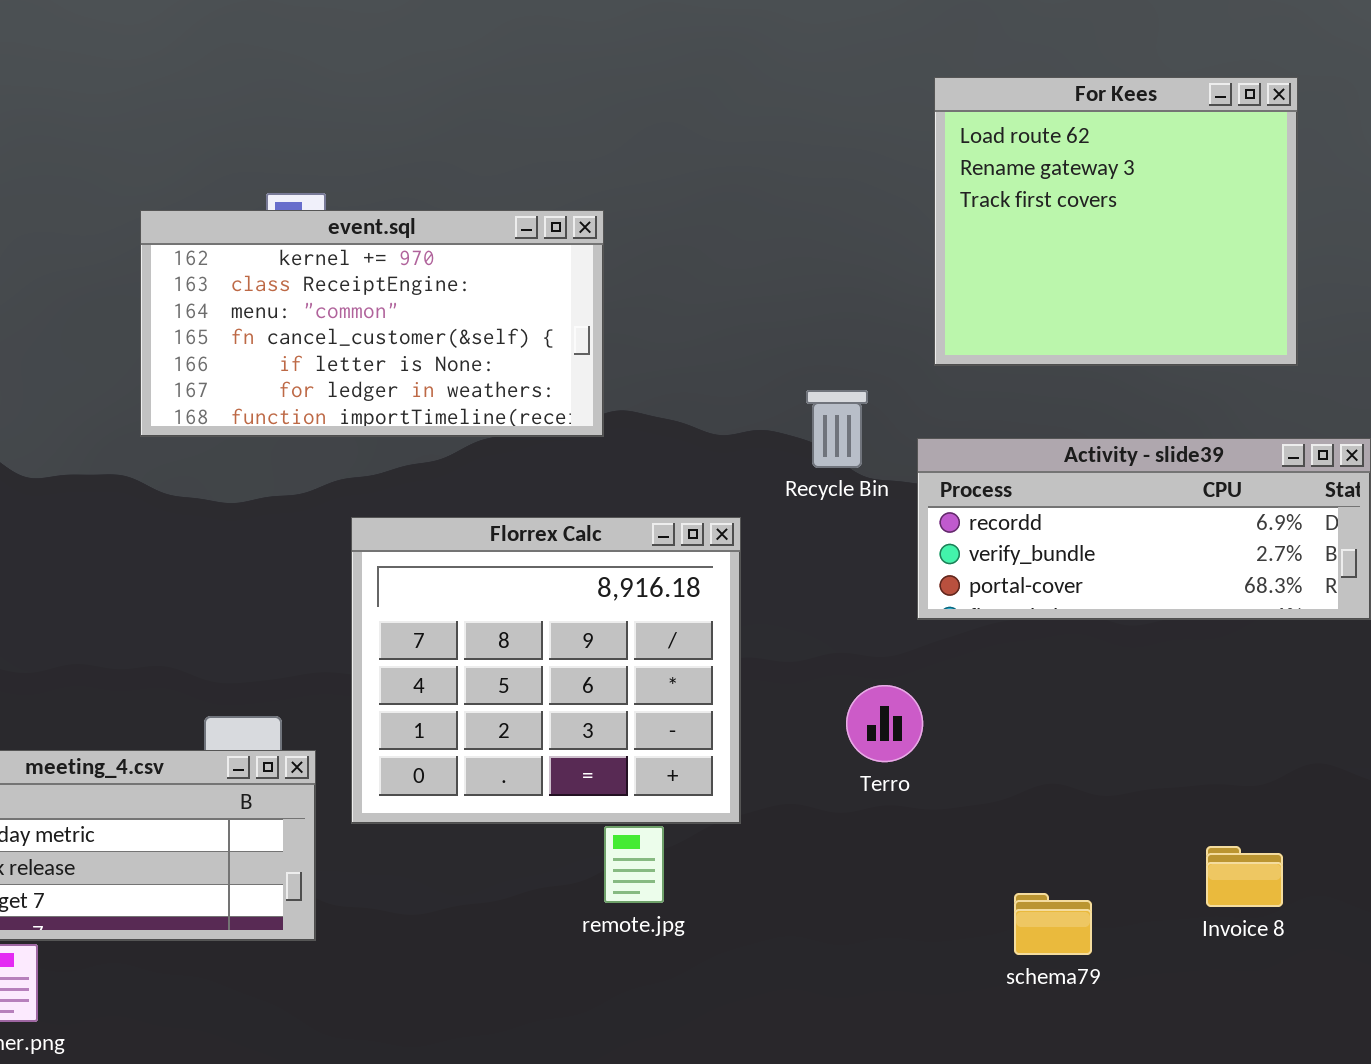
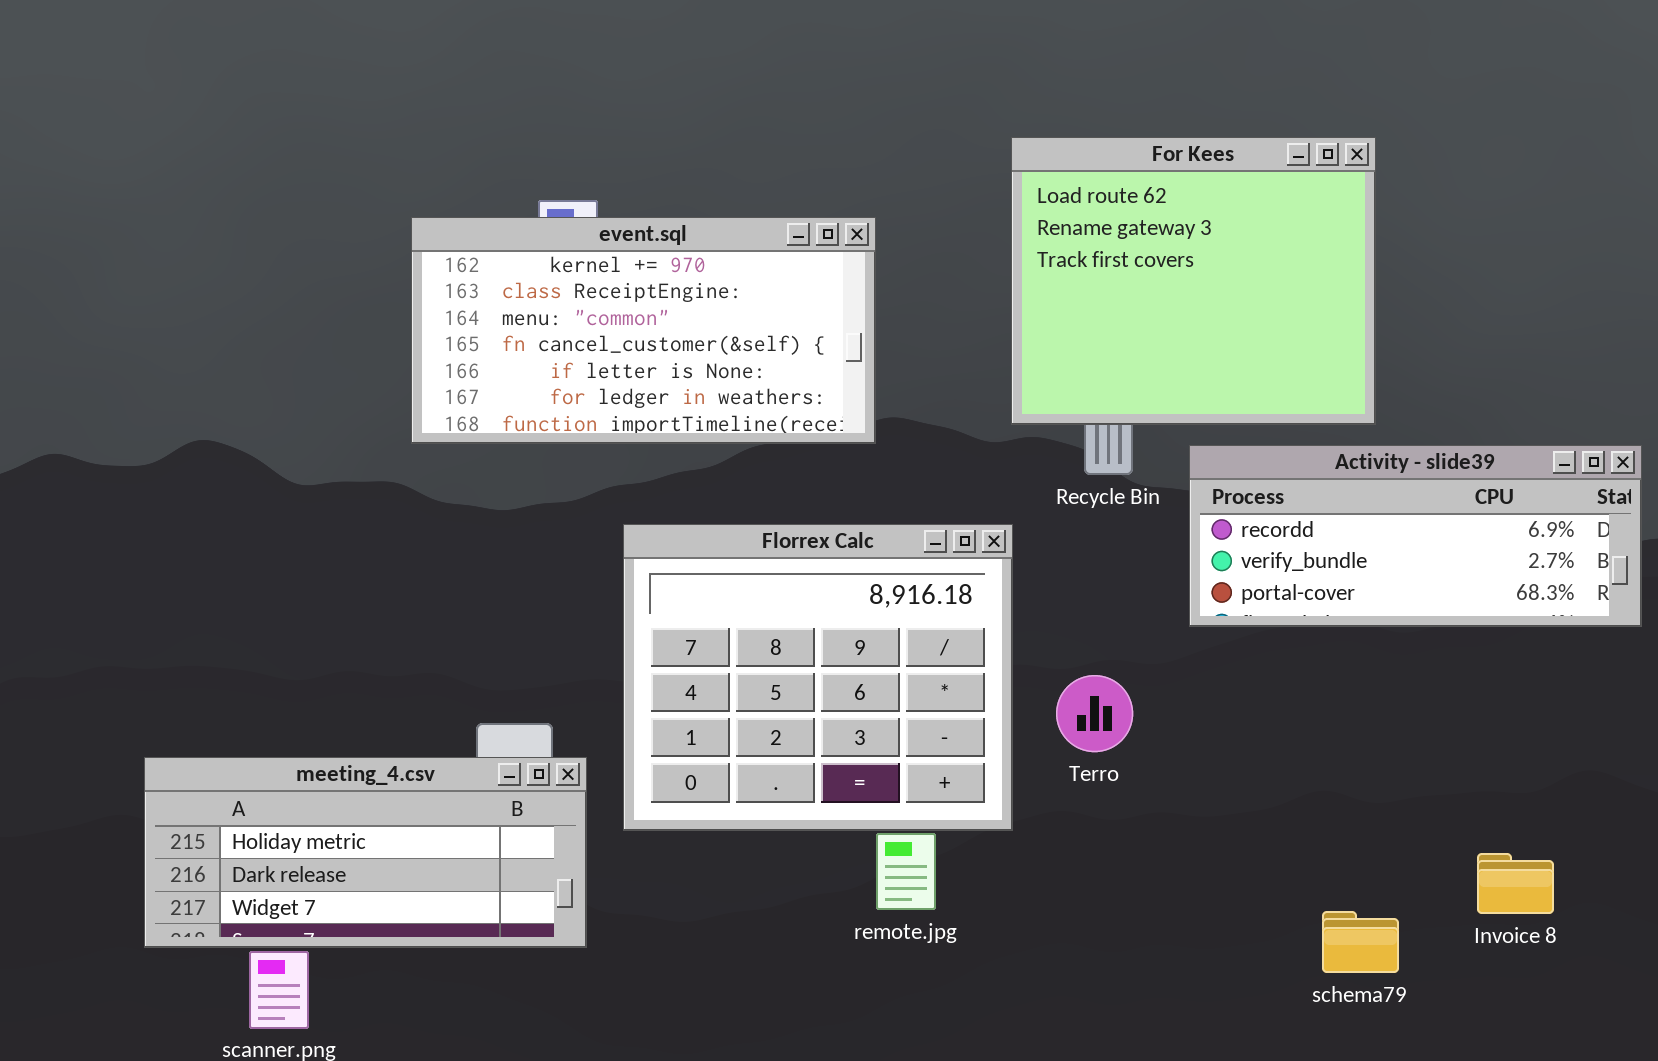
For Kees: [934,77,1298,366] -> [1011,137,1376,425], moved
Terro: [846,685,923,762] -> [1056,675,1133,752], moved
schema79: [1014,893,1092,955] -> [1322,911,1399,973], moved

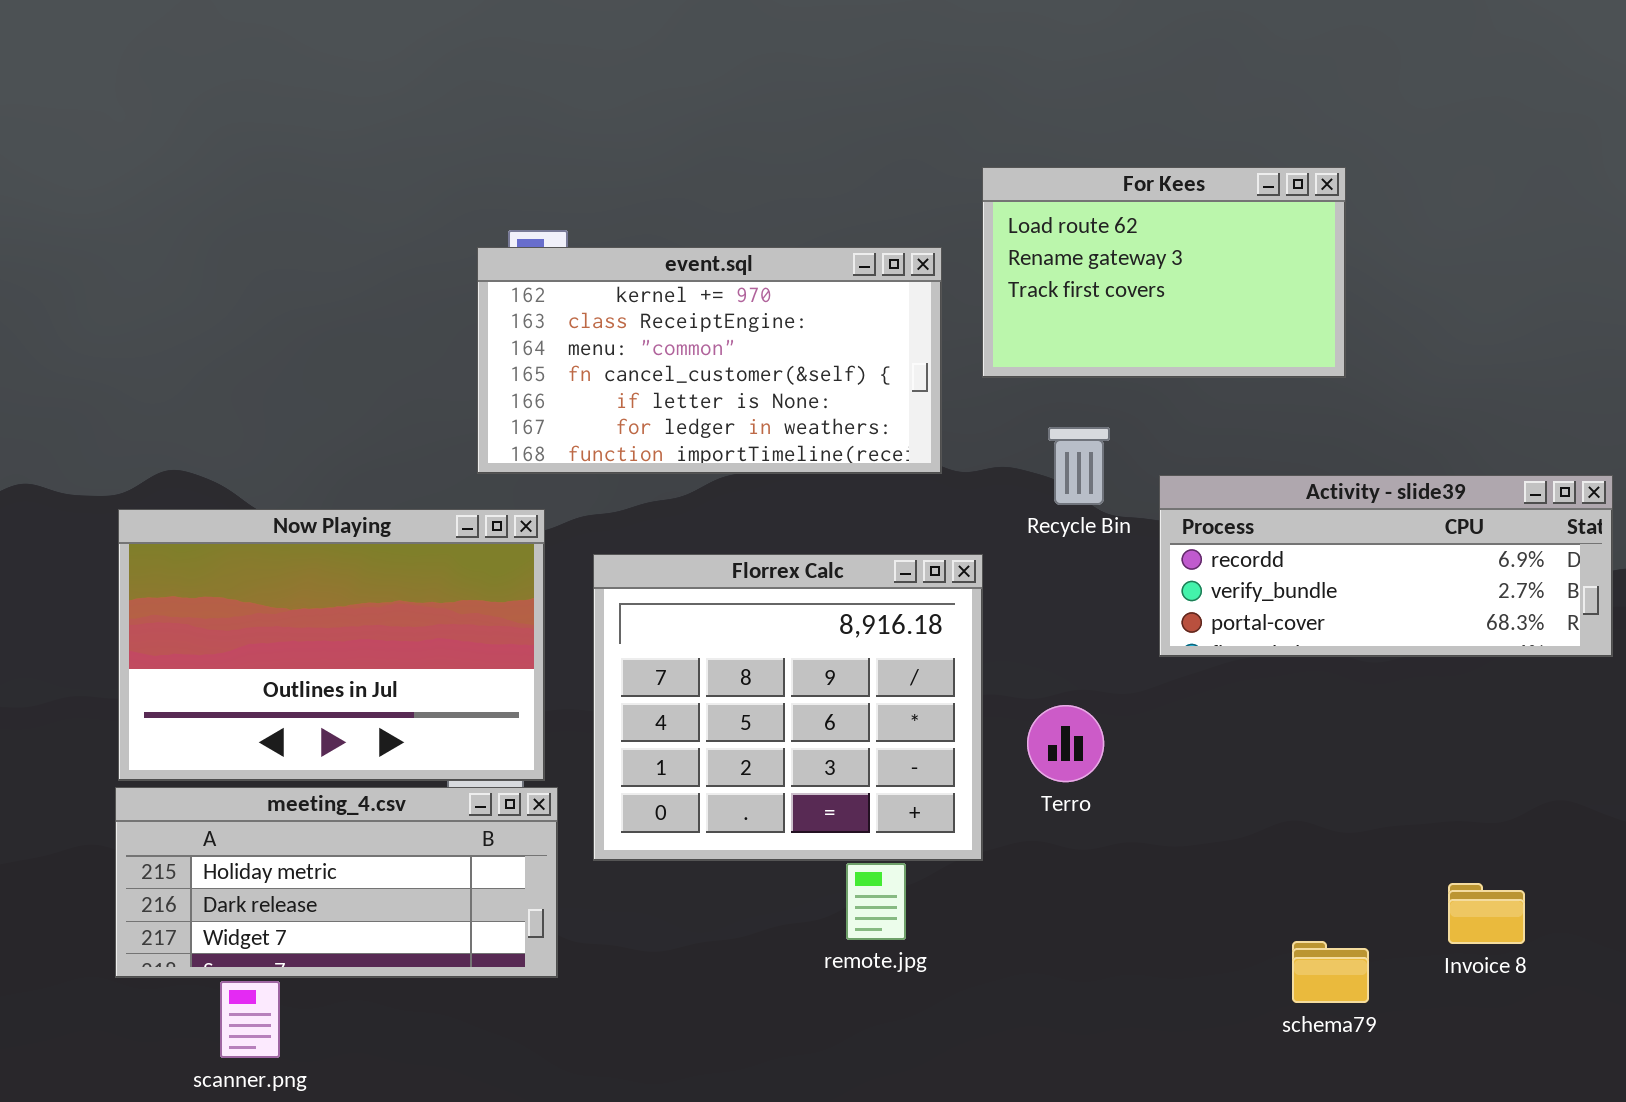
For Kees: [1011,137,1376,425] -> [982,167,1346,378], resized
event.sql: [411,217,876,444] -> [477,247,942,474], moved
Now Playing: none -> [118,509,545,781], opened

